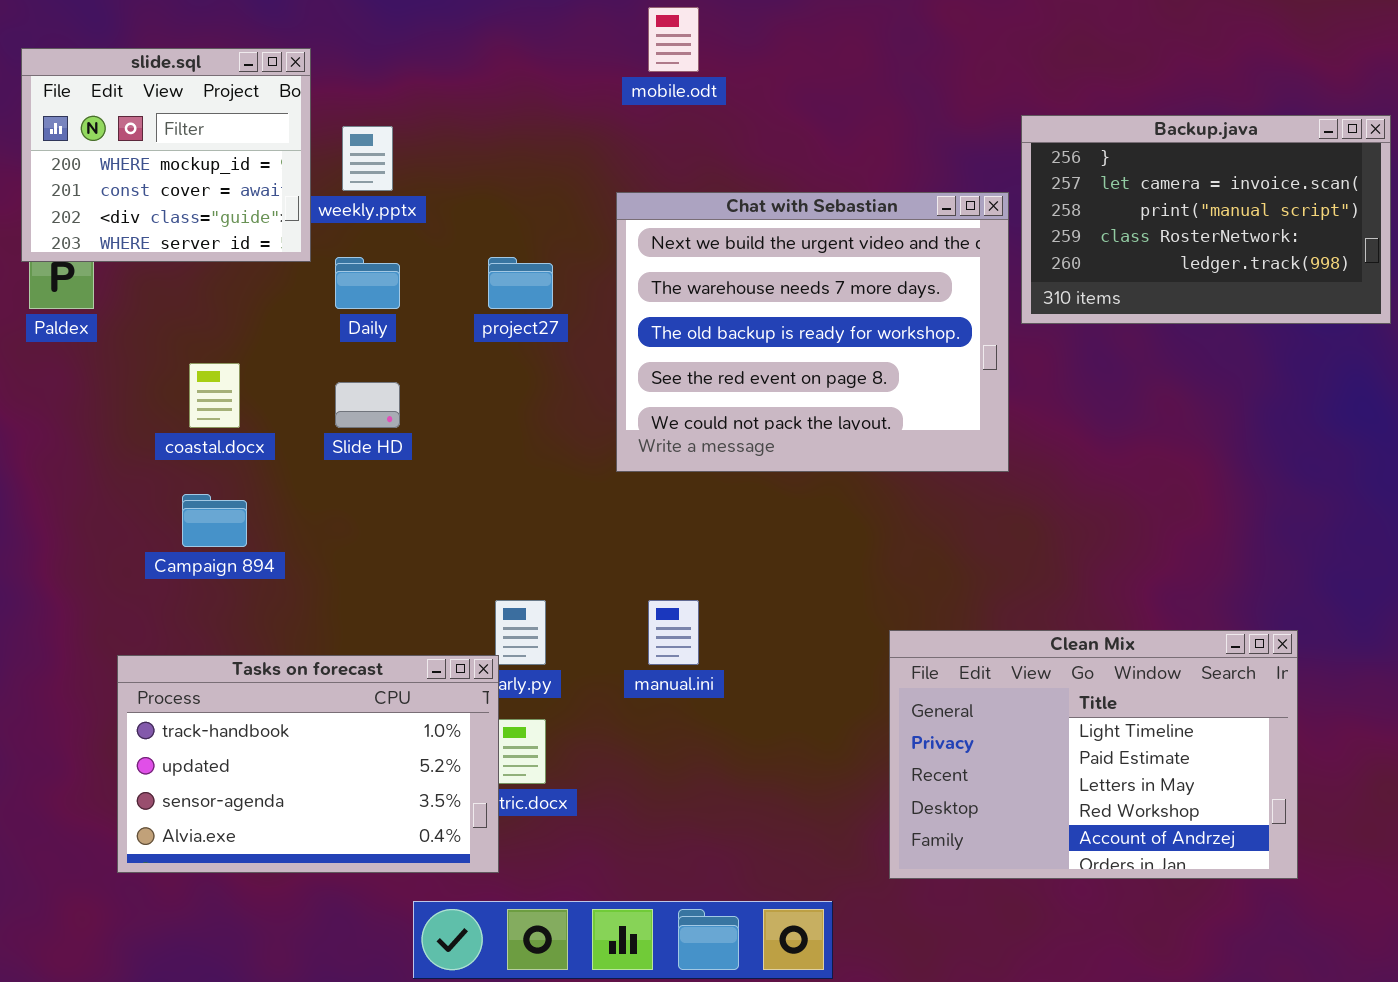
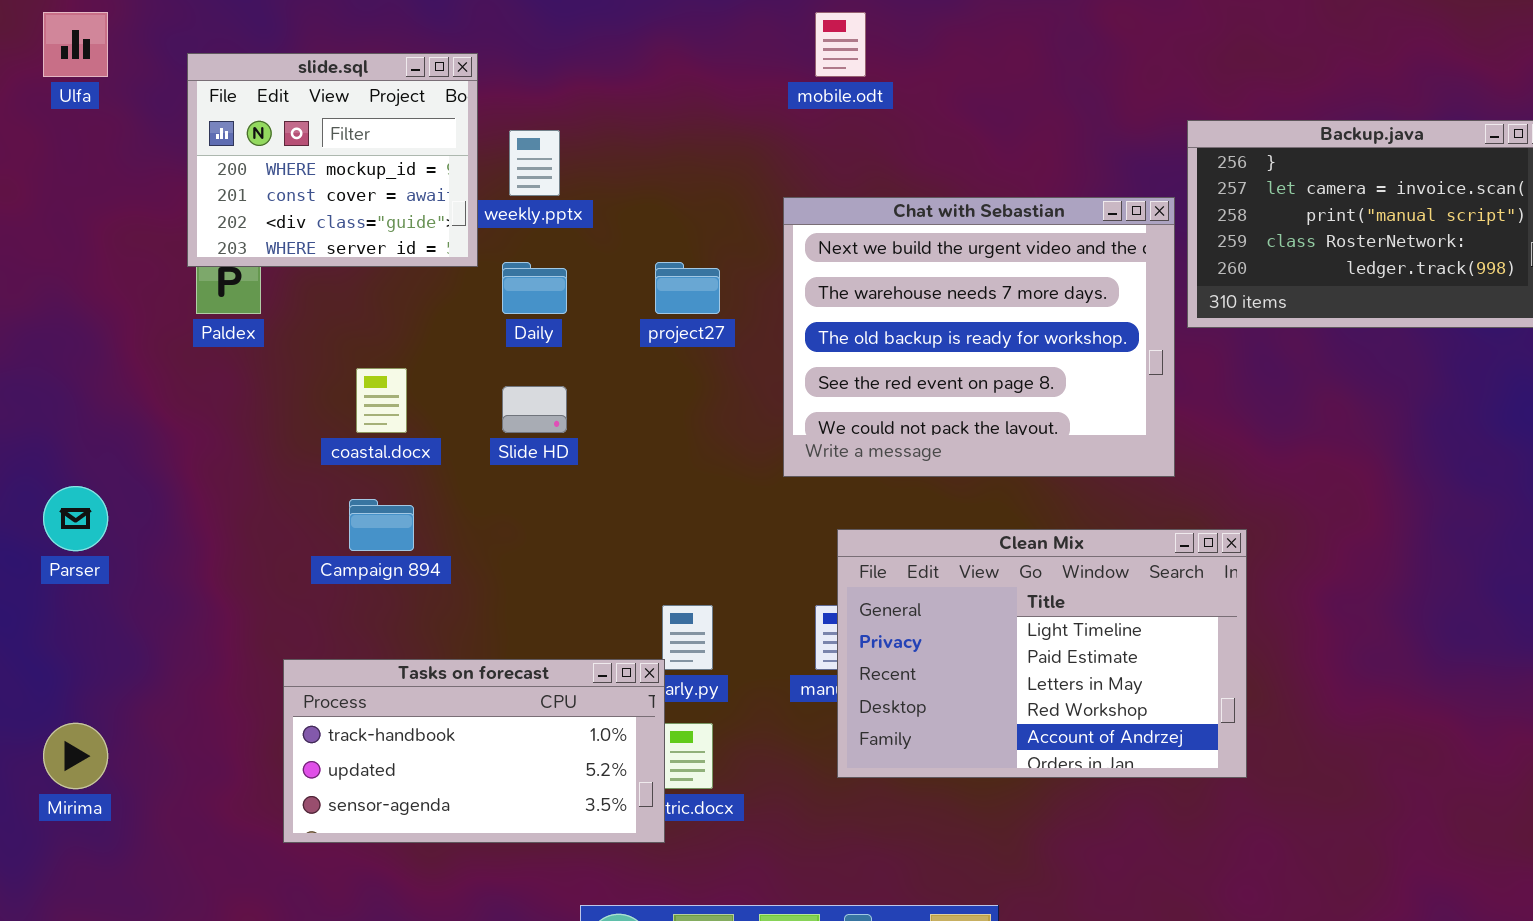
Clean Mix: [889,630,1298,879] -> [837,529,1247,778], moved
Tasks on forecast: [117,655,499,873] -> [283,659,665,843], resized

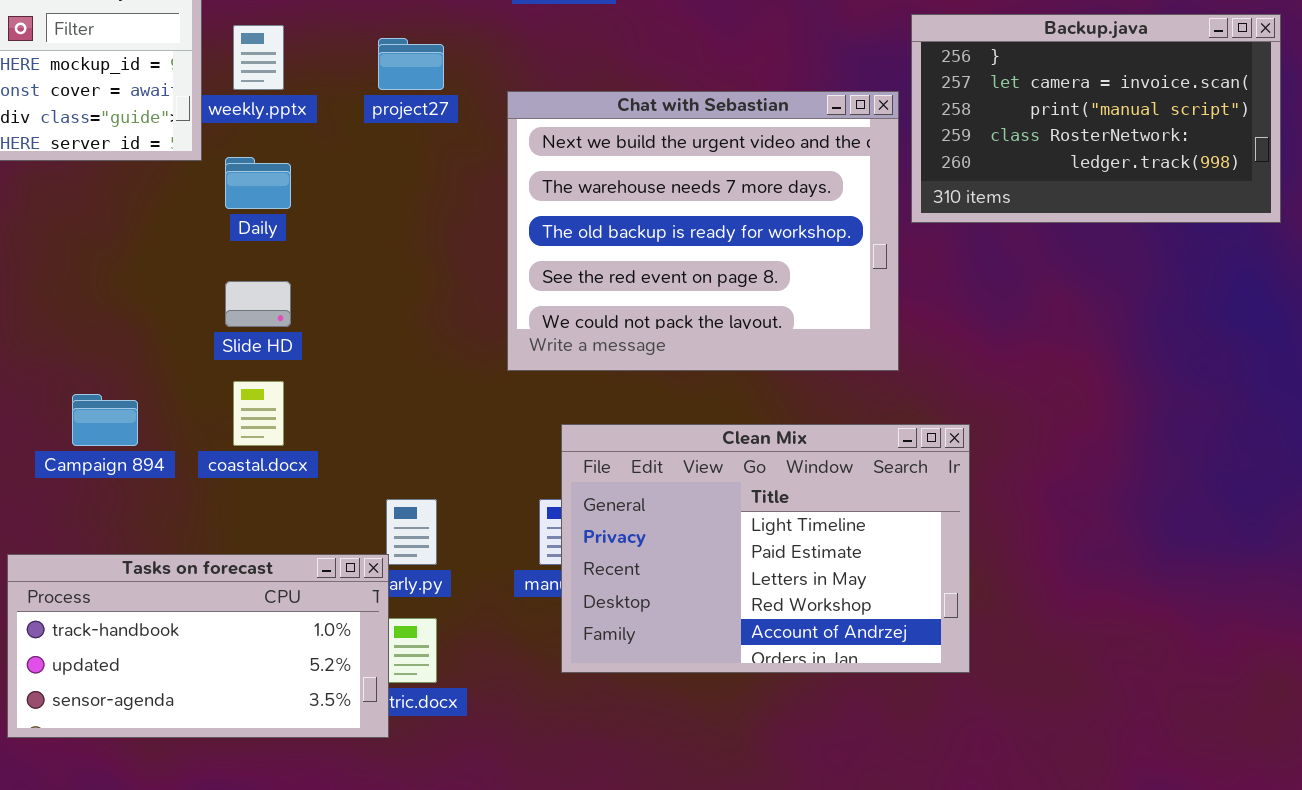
project27: [655,262,720,314] -> [378,38,444,90], moved
coastal.docx: [356,368,407,433] -> [233,381,284,446], moved

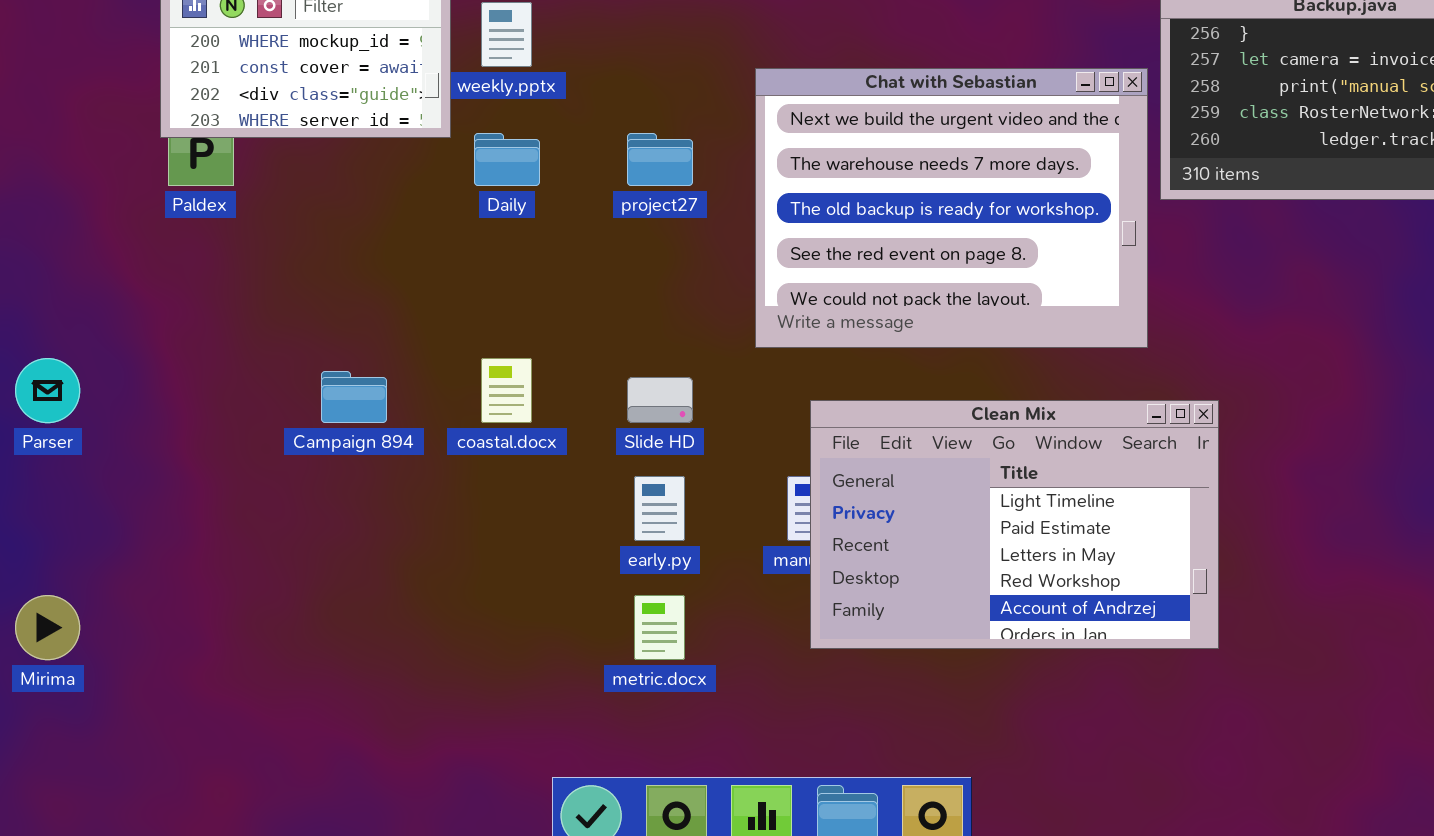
project27: [378,38,444,90] -> [627,133,693,186], moved
Slide HD: [225,281,291,327] -> [627,377,693,423], moved
Tasks on forecast: [7,554,389,738] -> none, closed

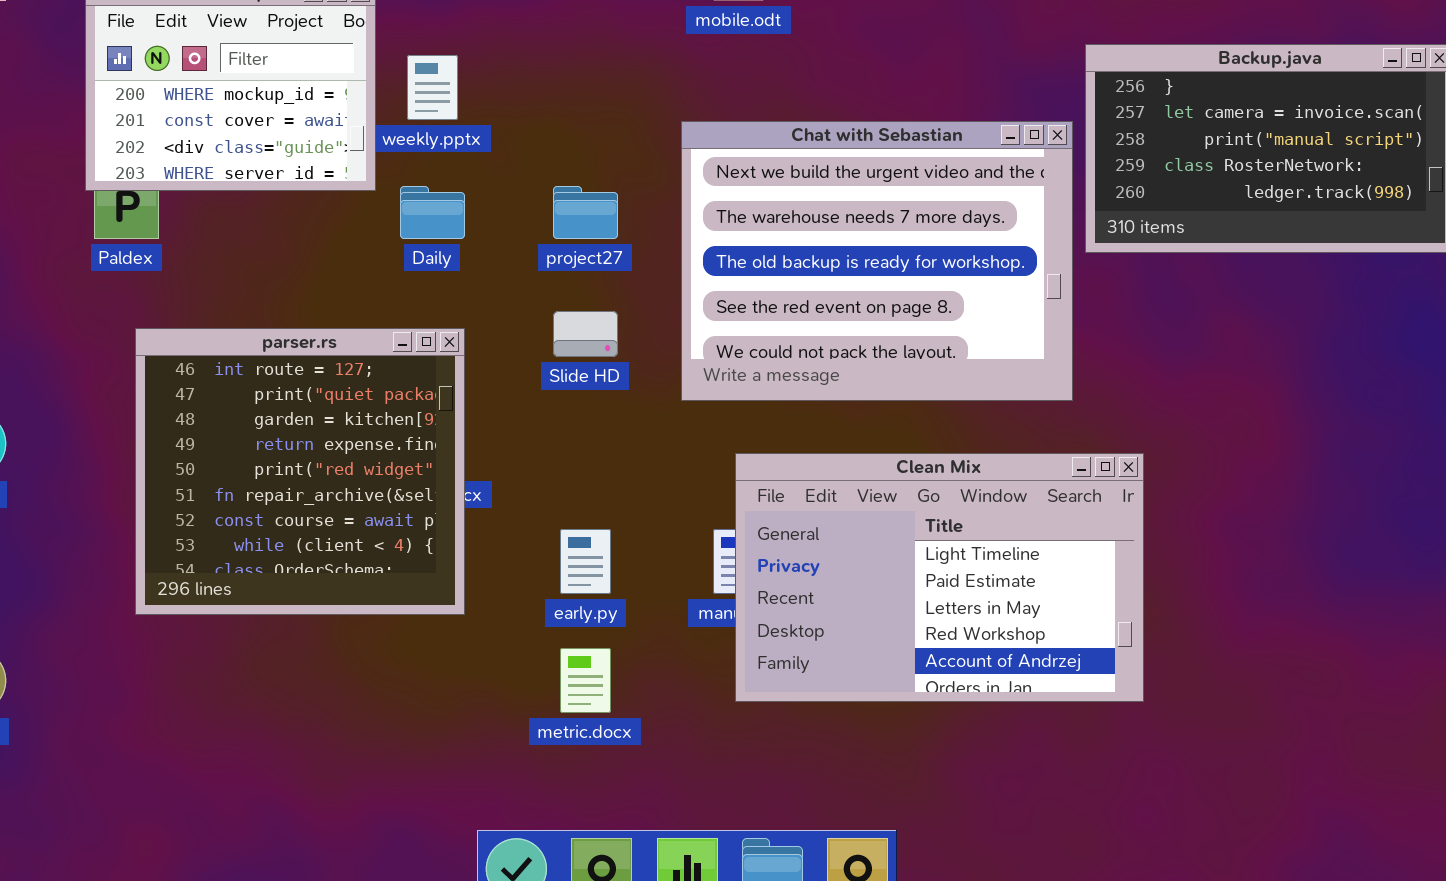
parser.rs: none -> [135,328,465,615], opened
Slide HD: [627,377,693,423] -> [553,311,618,357], moved

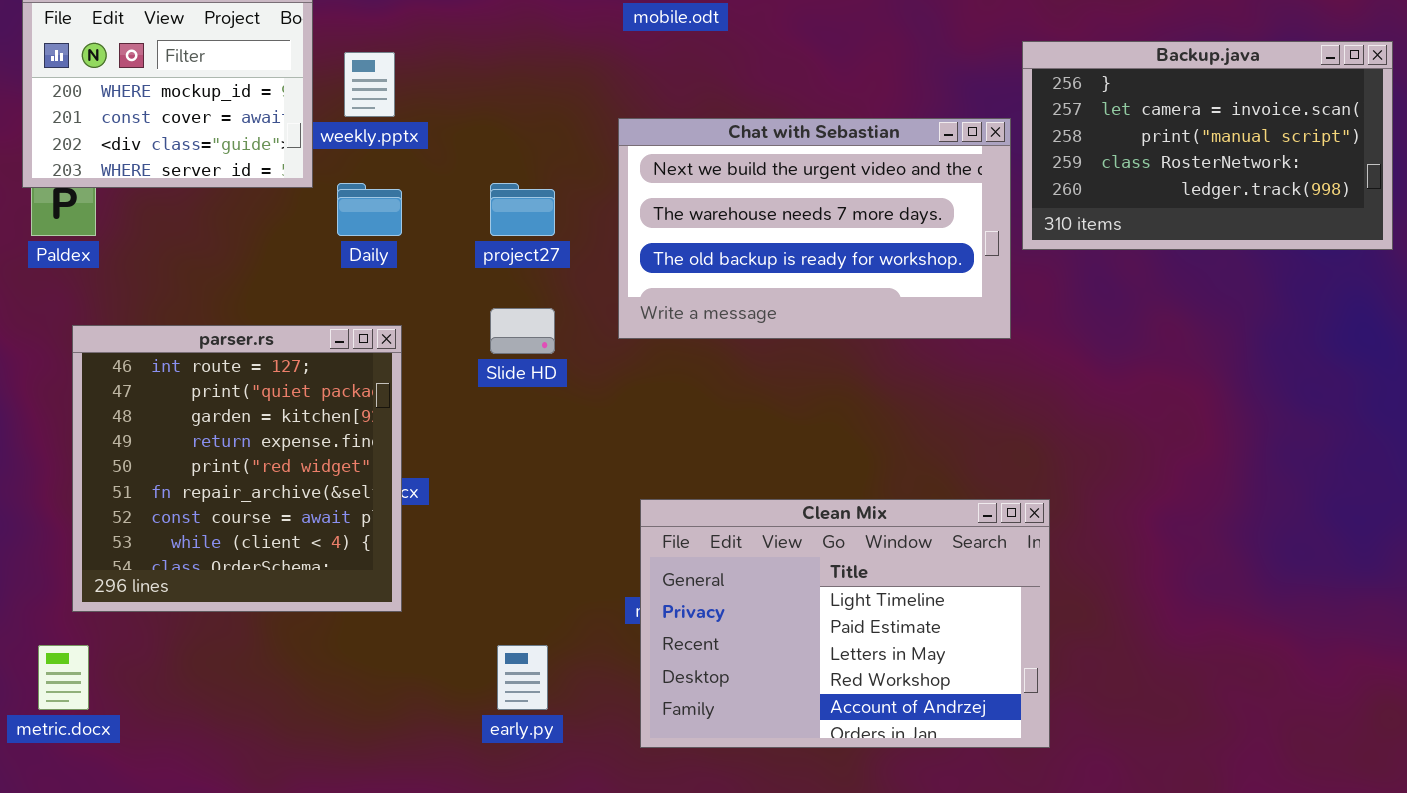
Chat with Sebastian: [681,121,1073,401] -> [618,118,1011,339], resized
Clean Mix: [735,453,1144,702] -> [640,499,1050,748], moved
early.py: [560,529,611,594] -> [497,645,548,710], moved
metric.docx: [560,648,611,713] -> [38,645,89,710], moved

